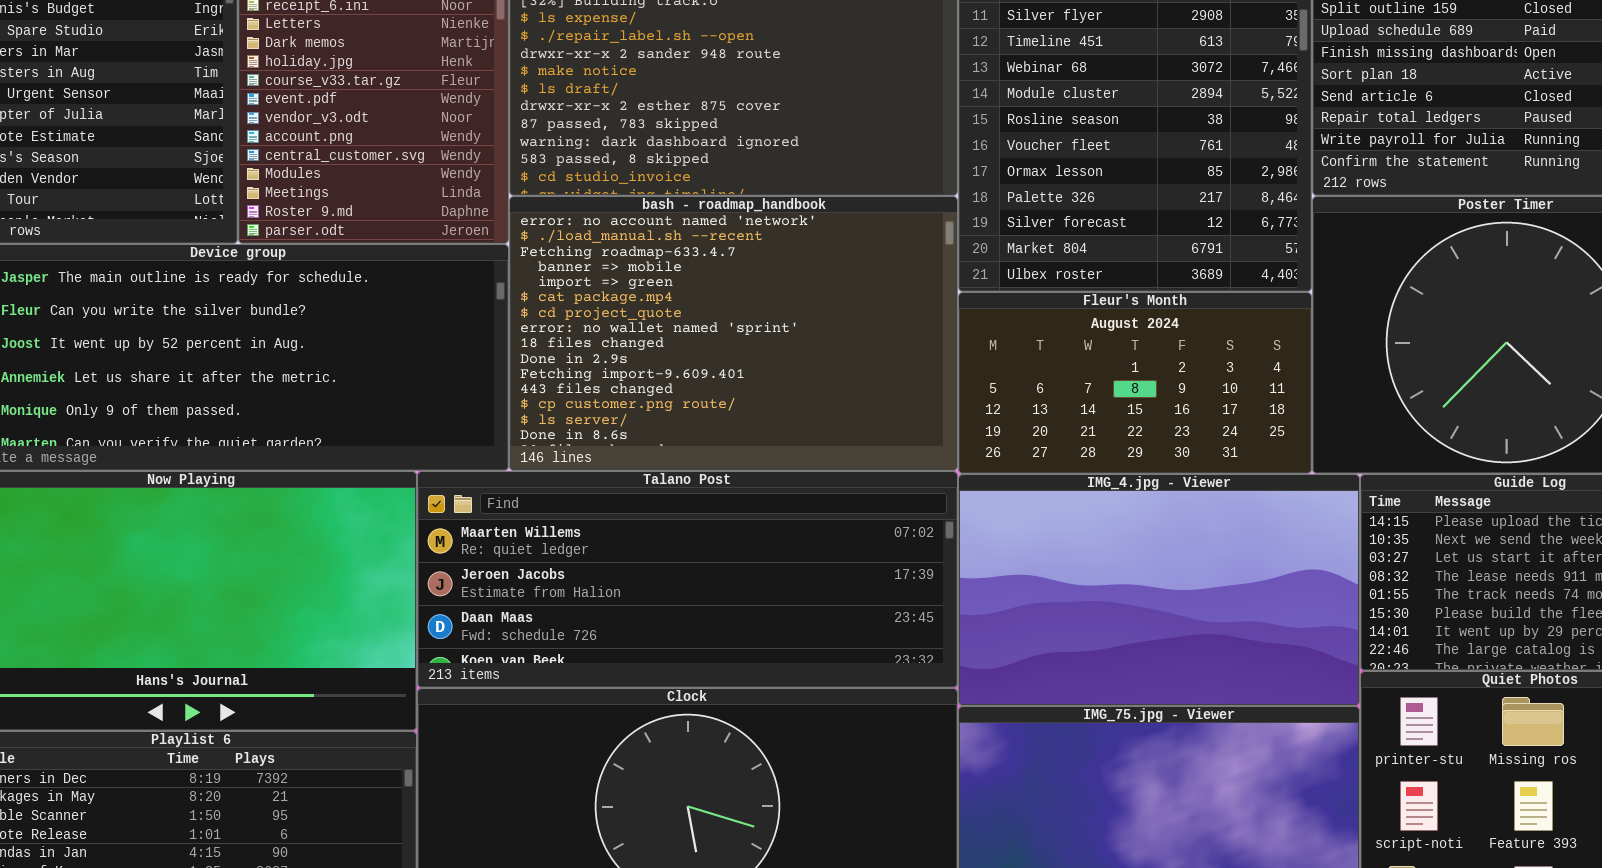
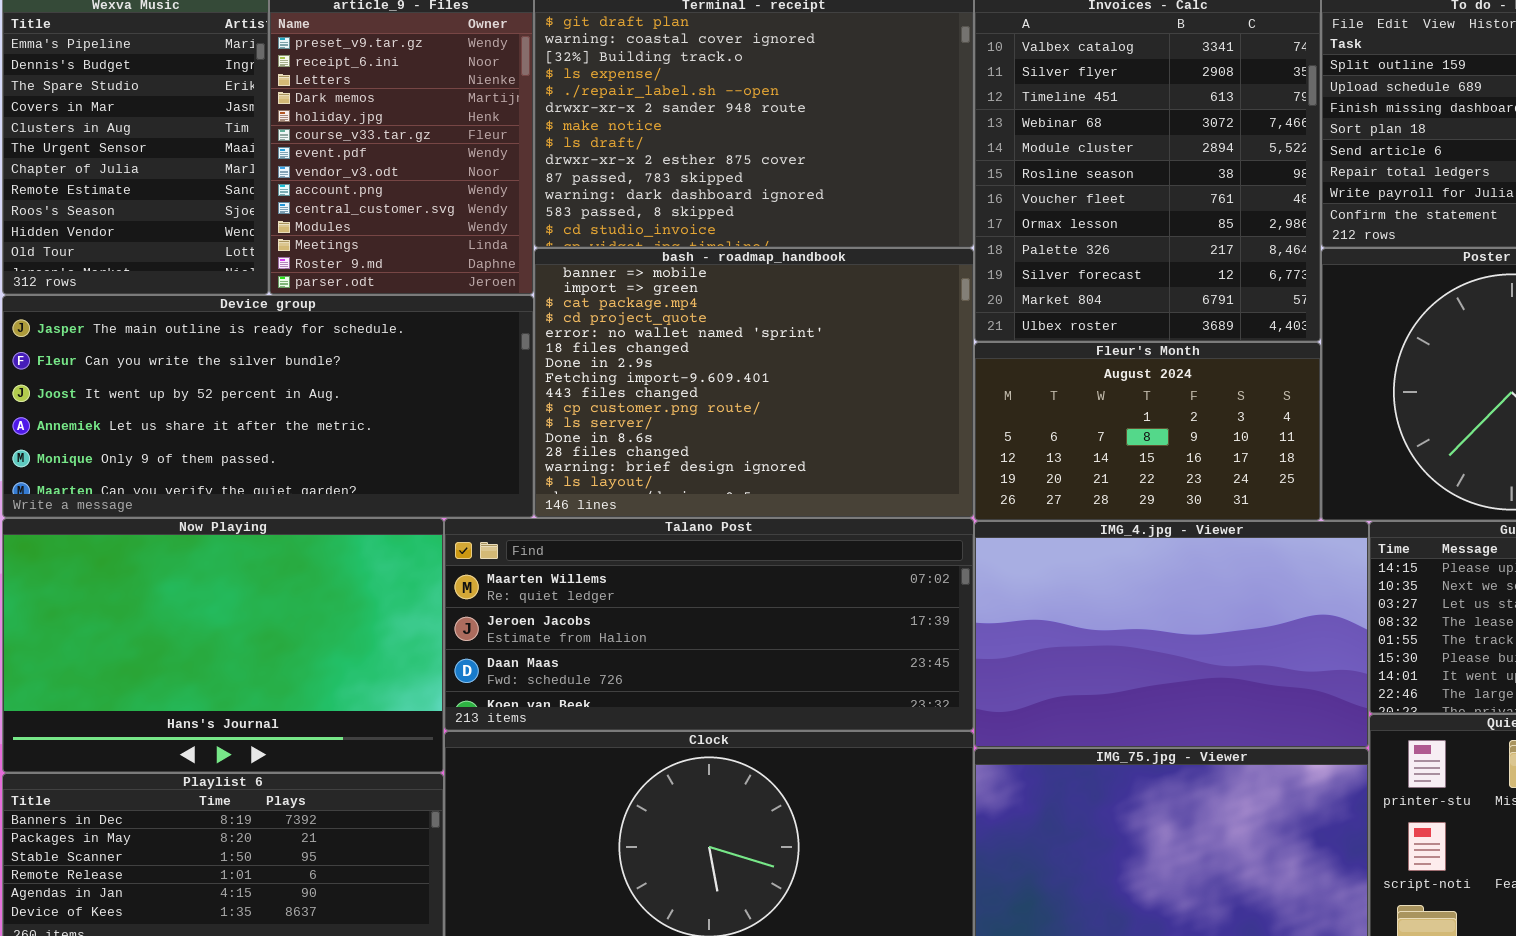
bash - roadmap_handbook: [509,196,958,471] -> [534,248,974,518], scrolled down 3 rows

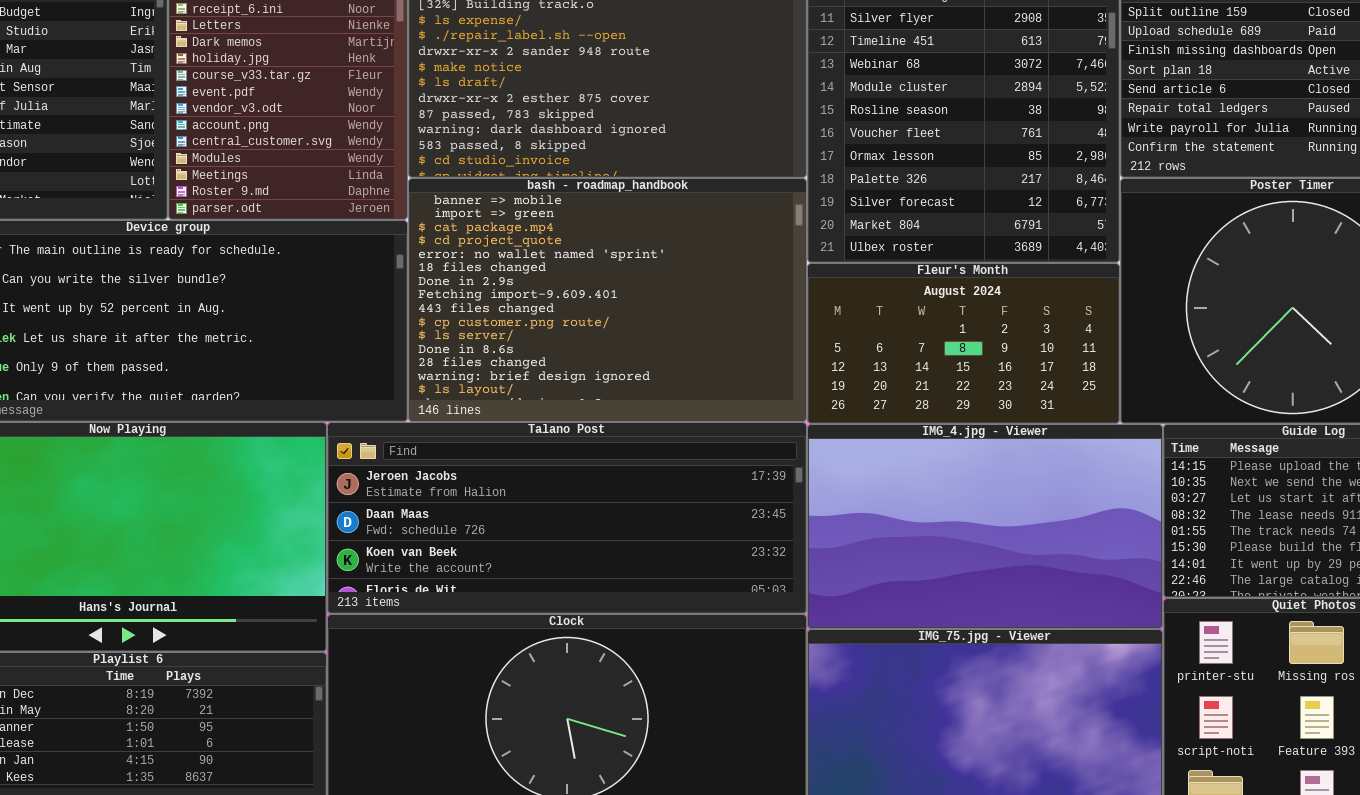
Talano Post: [444,518,974,731] -> [327,422,807,614], scrolled down 1 row

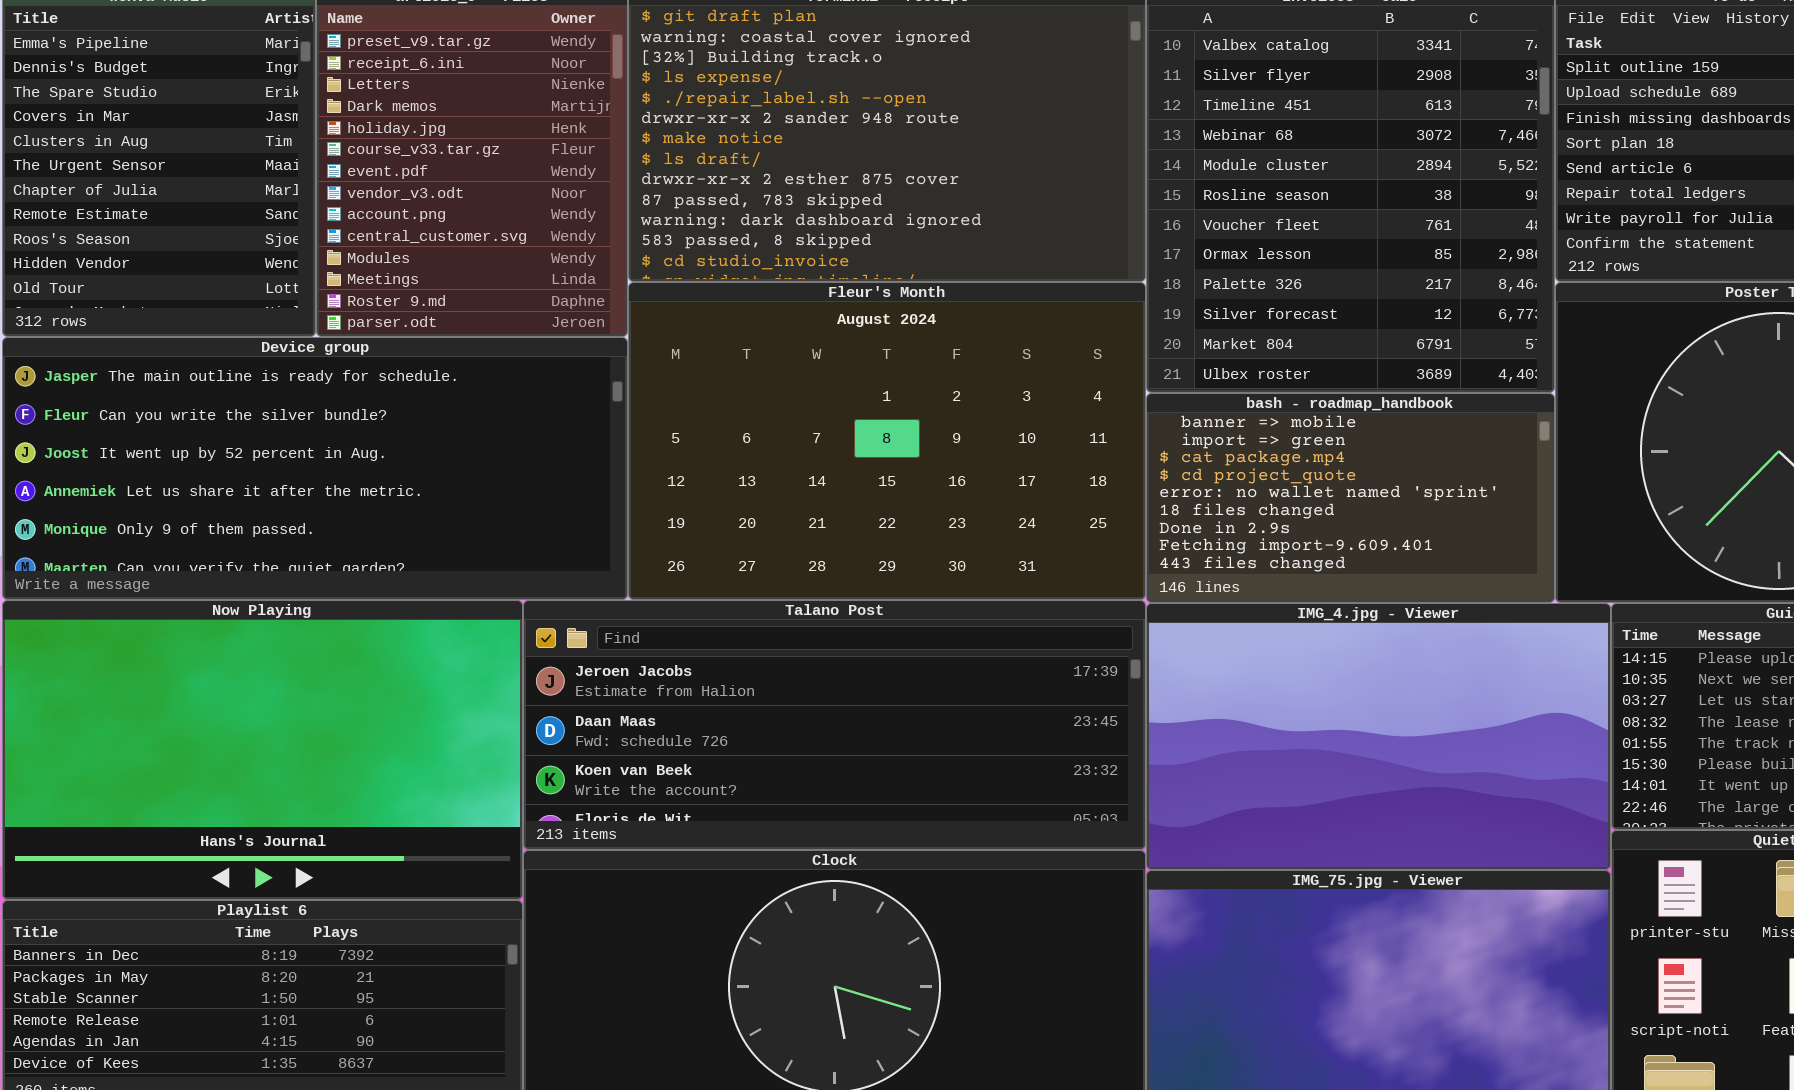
bash - roadmap_handbook: [408,178,807,422] -> [1146,393,1555,603], moved, resized
Fleur's Month: [807,263,1120,424] -> [628,282,1146,600], moved, resized

